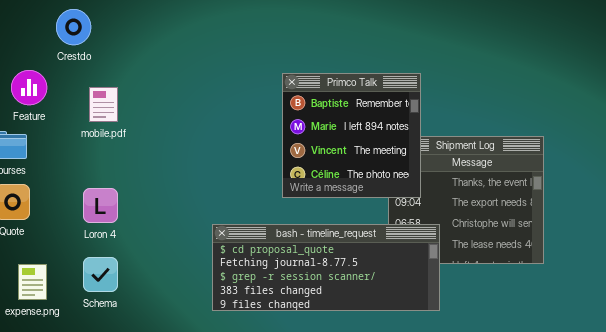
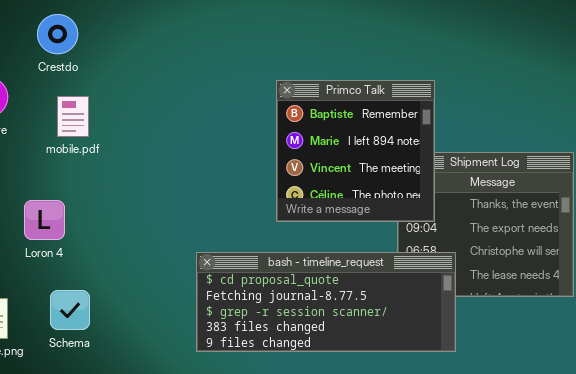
Crestdo: [56,9,91,45] -> [37,14,78,54], moved
Loron 4: [83,188,118,223] -> [24,200,65,240], moved

